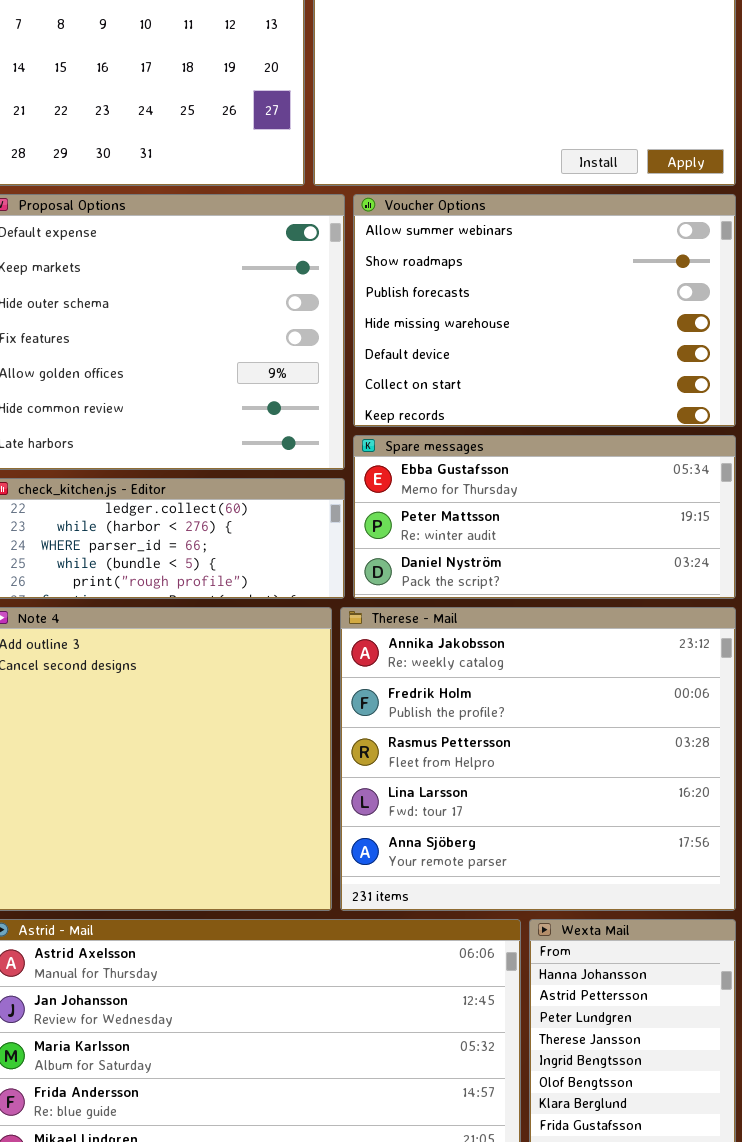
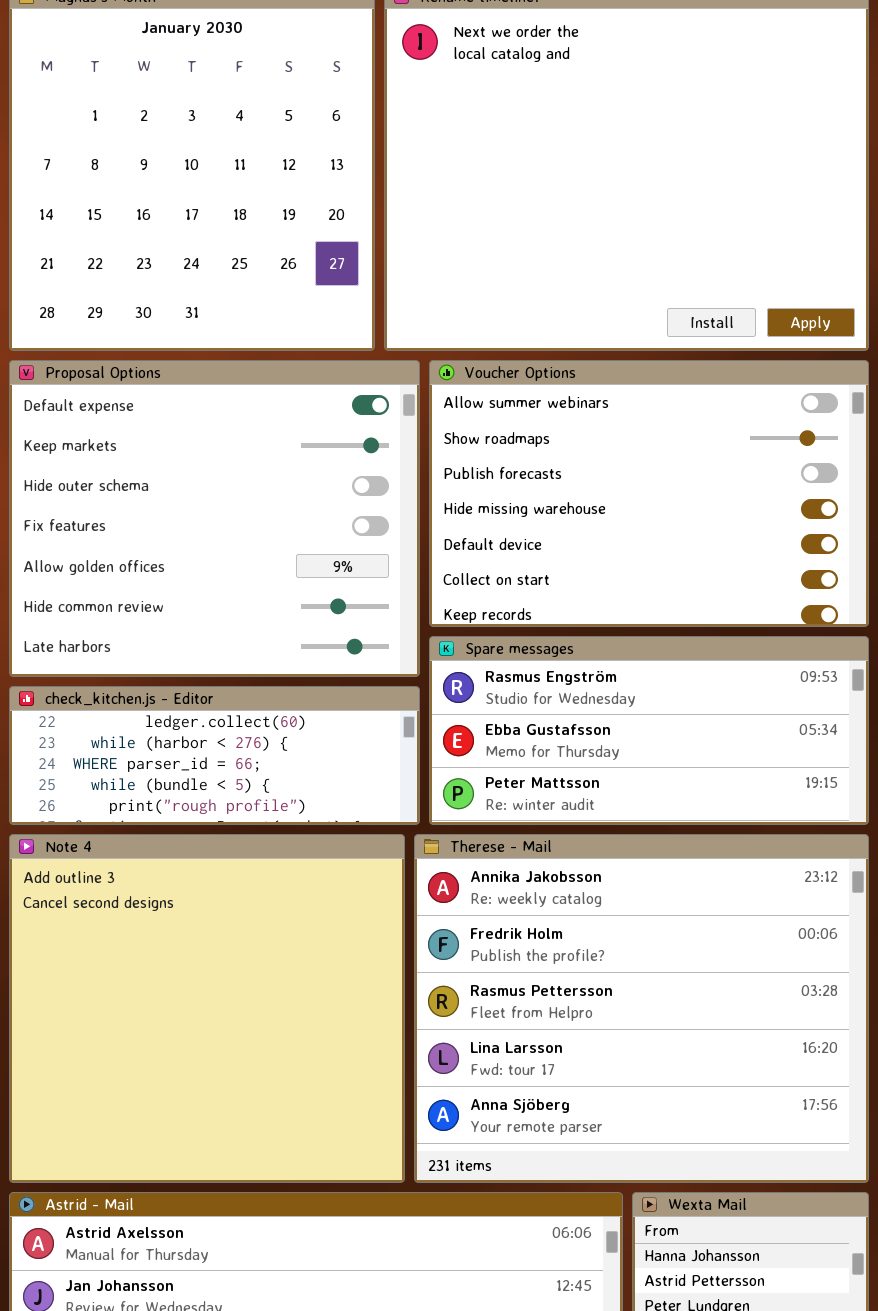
Spare messages: [353,435,736,599] -> [429,636,869,825], scrolled up 1 row

